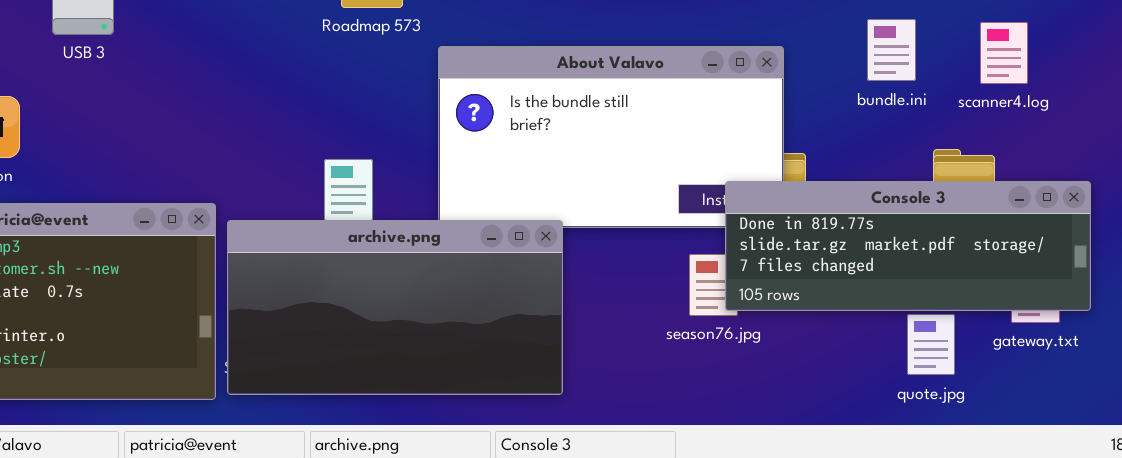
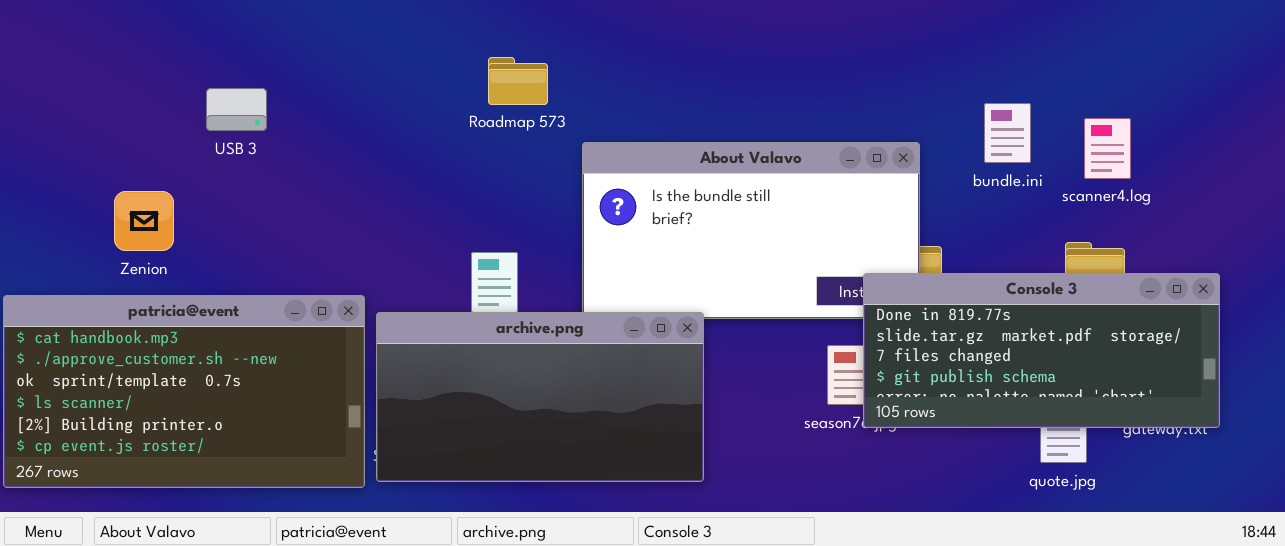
bundle.ini: [867,19,916,81] -> [984,103,1031,163], moved
scanner4.log: [980,22,1028,84] -> [1084,118,1131,179], moved
Console 3: [725,181,1091,311] -> [863,273,1220,428], resized

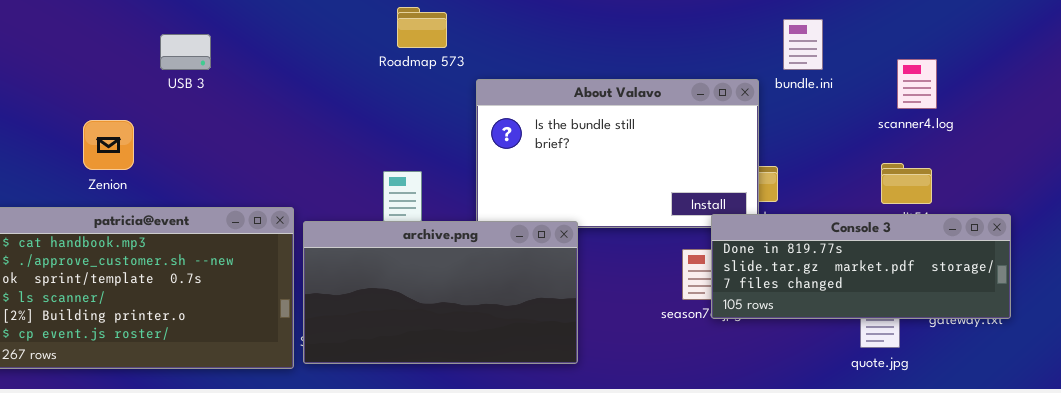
bundle.ini: [984,103,1031,163] -> [783,19,823,70], moved
Console 3: [863,273,1220,428] -> [711,214,1011,319], resized

